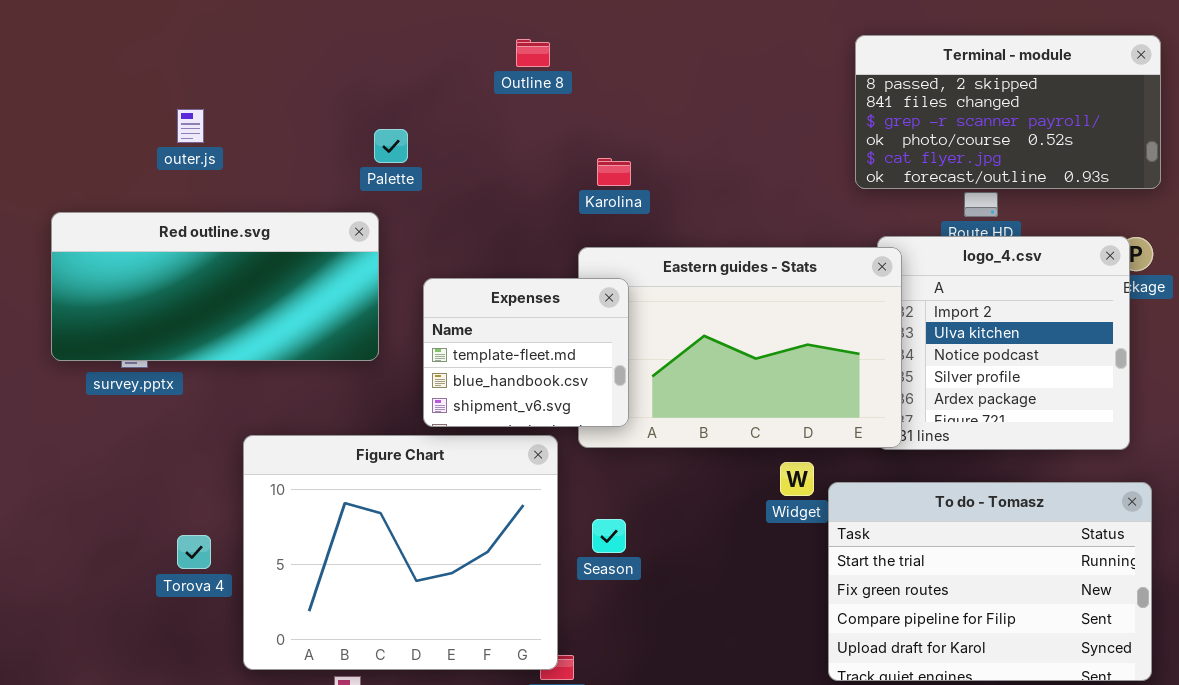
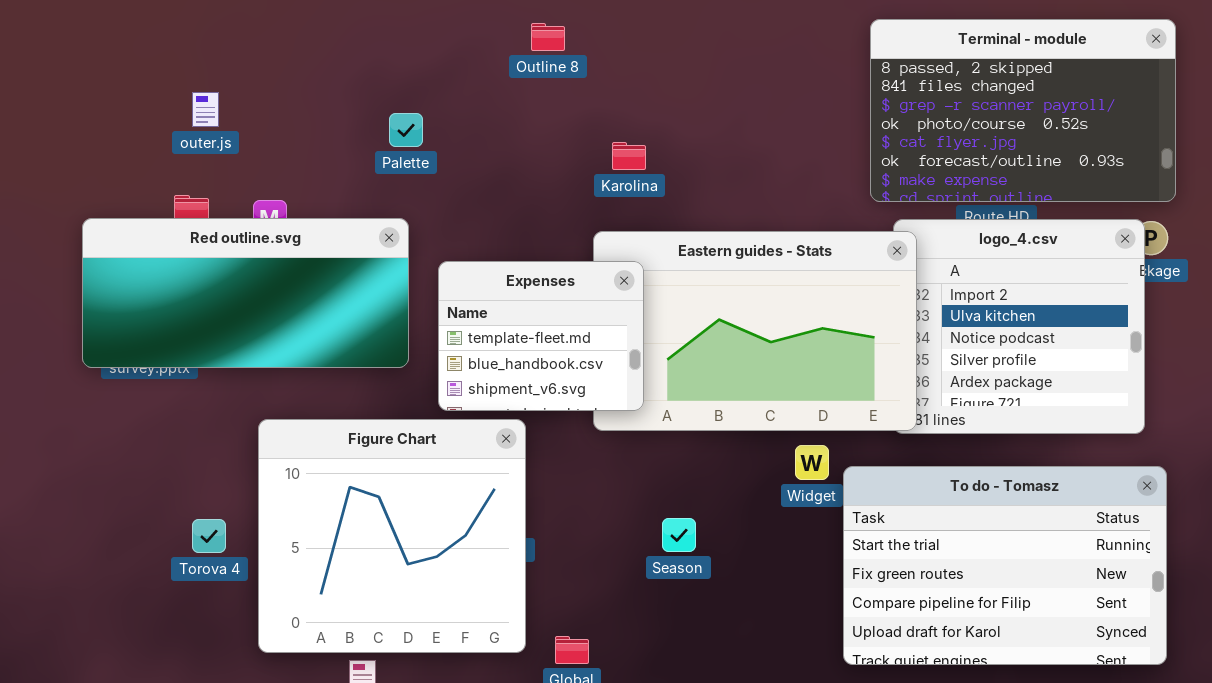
Terminal - module: [855,35,1161,189] -> [870,19,1176,202], resized
Red outline.svg: [51,212,379,361] -> [82,218,409,368], moved
Figure Chart: [243,435,558,670] -> [258,419,526,653], resized
Season: [592,519,626,553] -> [662,518,696,552], moved

